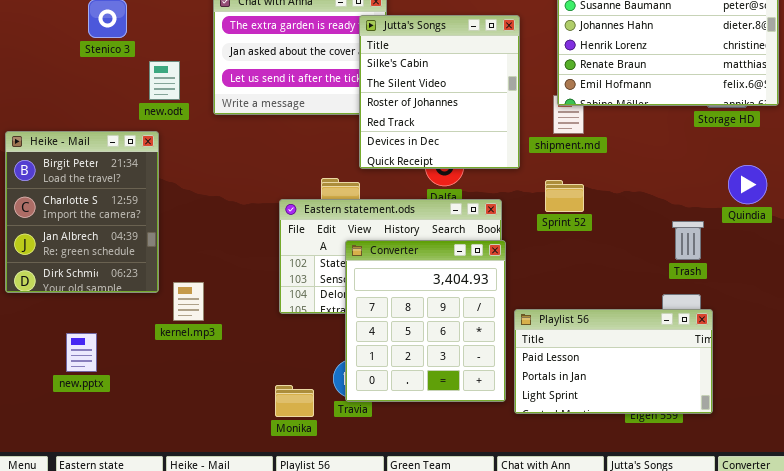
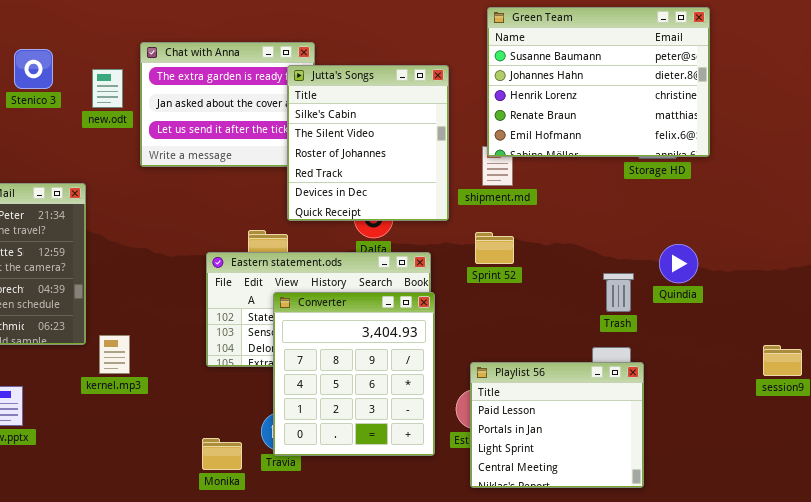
new.odt: [149,61,180,100] -> [92,69,123,108], moved
Quindia: [728,165,767,204] -> [659,244,698,283], moved
Playlist 56: [514,309,713,414] -> [470,362,644,488], resized

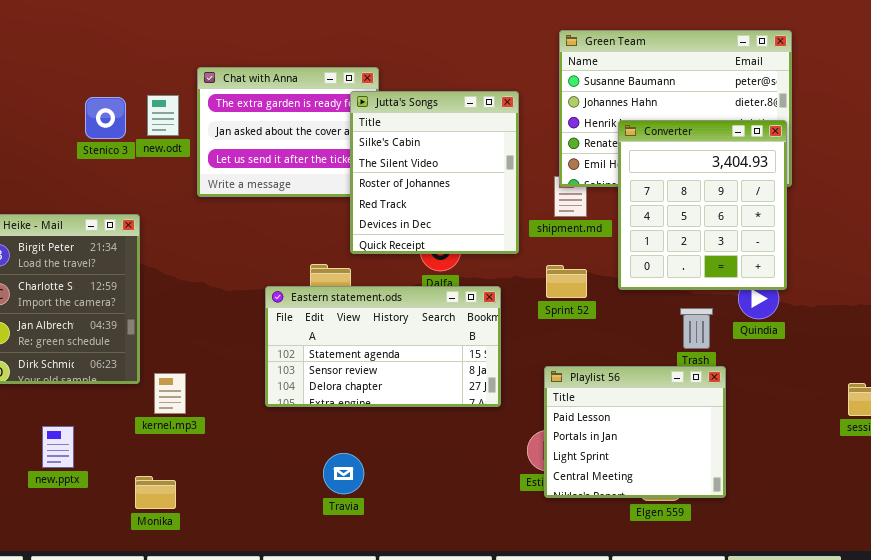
Stenico 3: [14,49,53,89] -> [85,97,126,139], moved
Converter: [273,292,435,456] -> [618,120,787,290], moved
Playlist 56: [470,362,644,488] -> [544,366,726,498], moved
Monika: [202,438,242,470] -> [135,476,176,509], moved

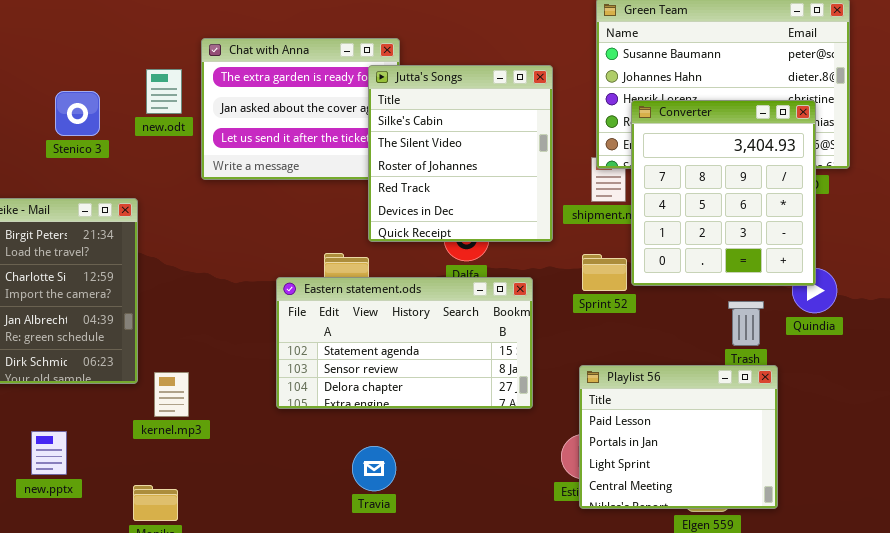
Stenico 3: [85,97,126,139] -> [55,91,100,136], moved
Converter: [618,120,787,290] -> [631,100,816,286], moved
Travia: [323,453,364,494] -> [352,446,396,491], moved

